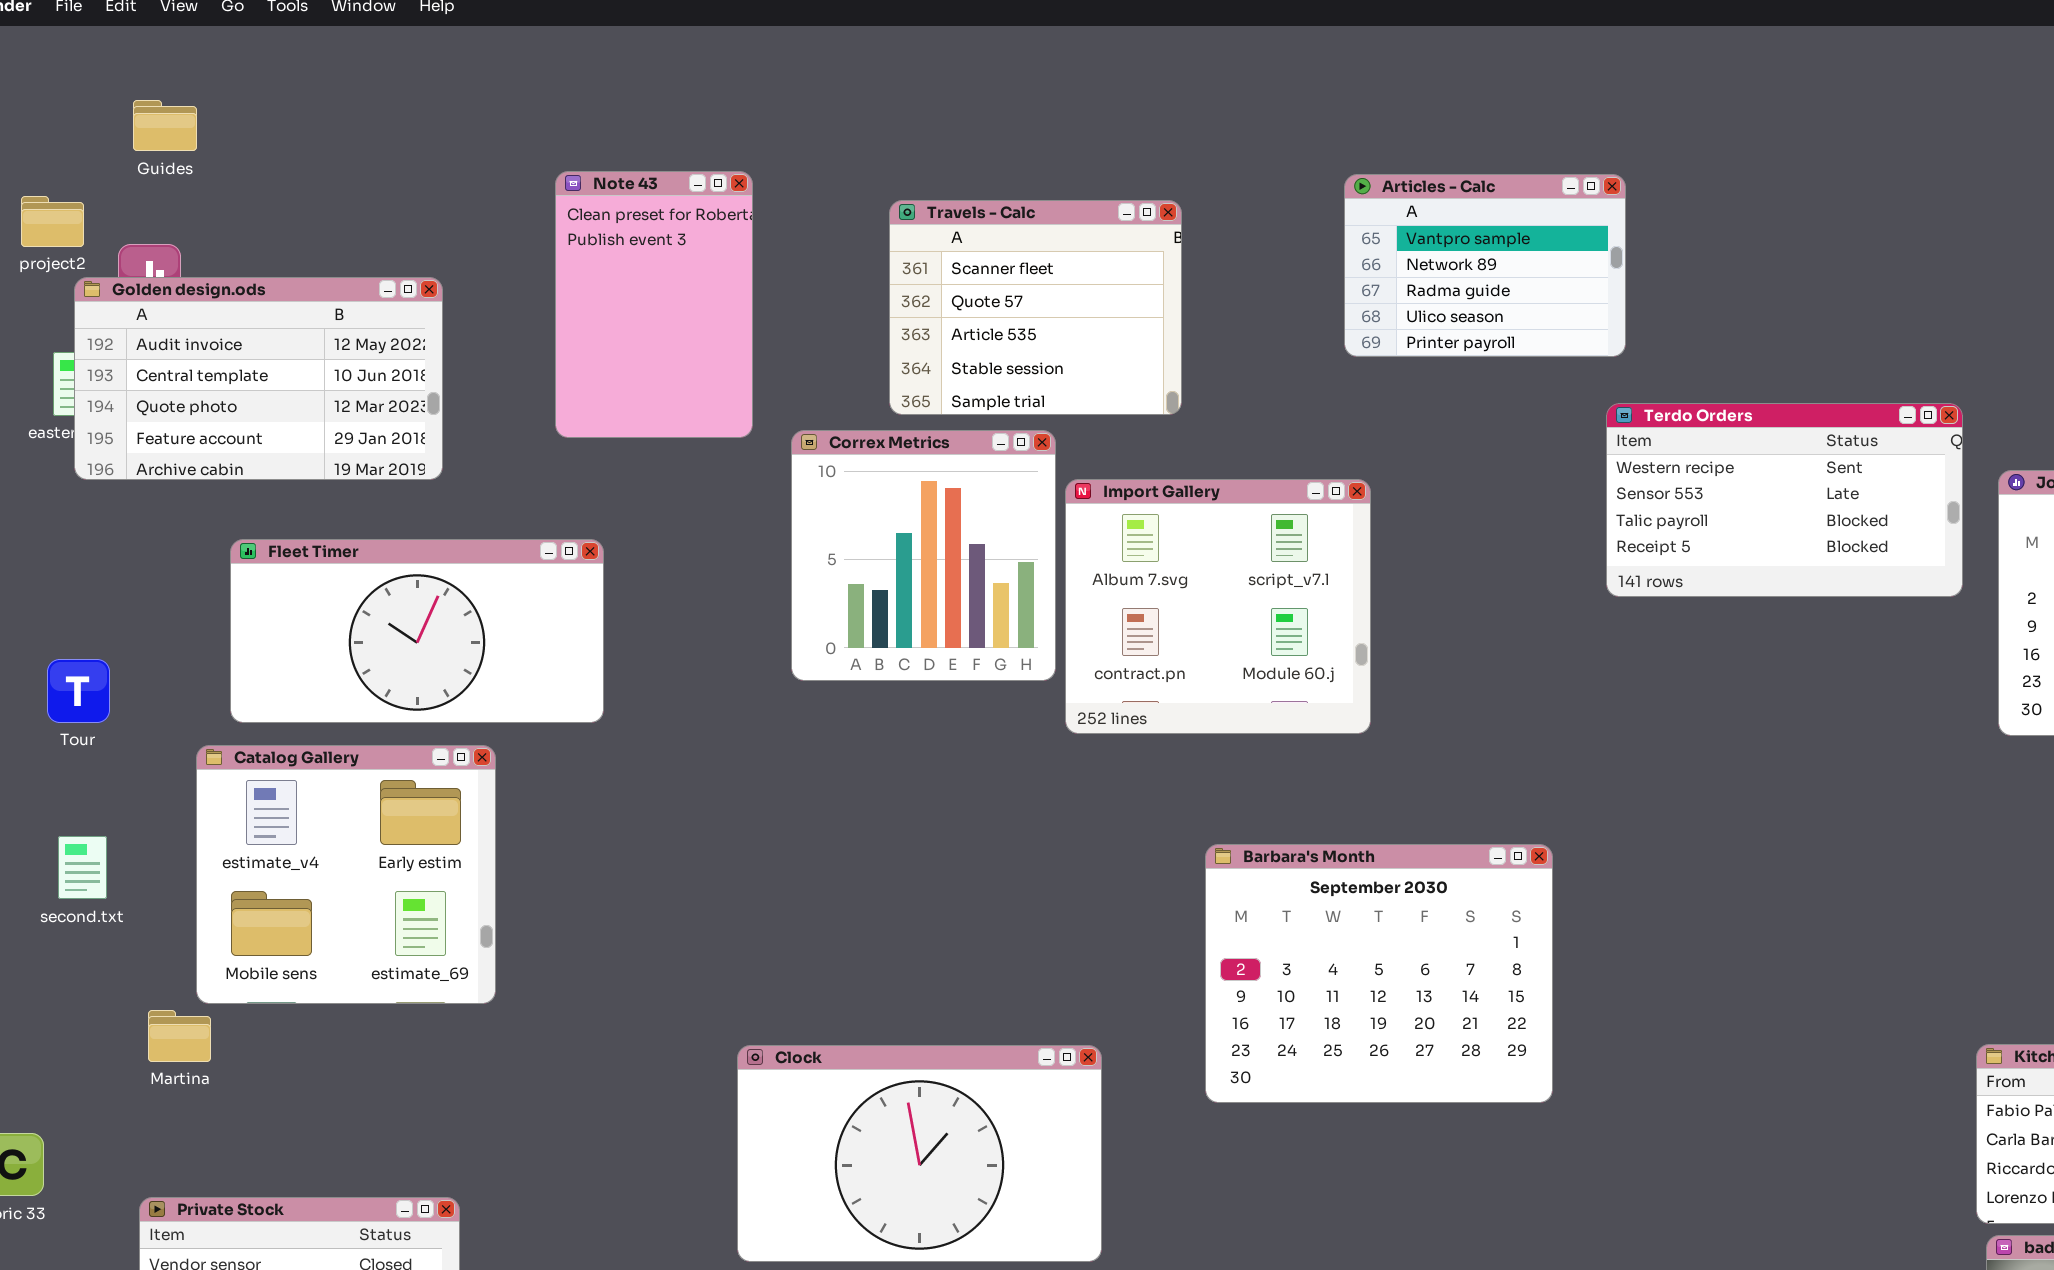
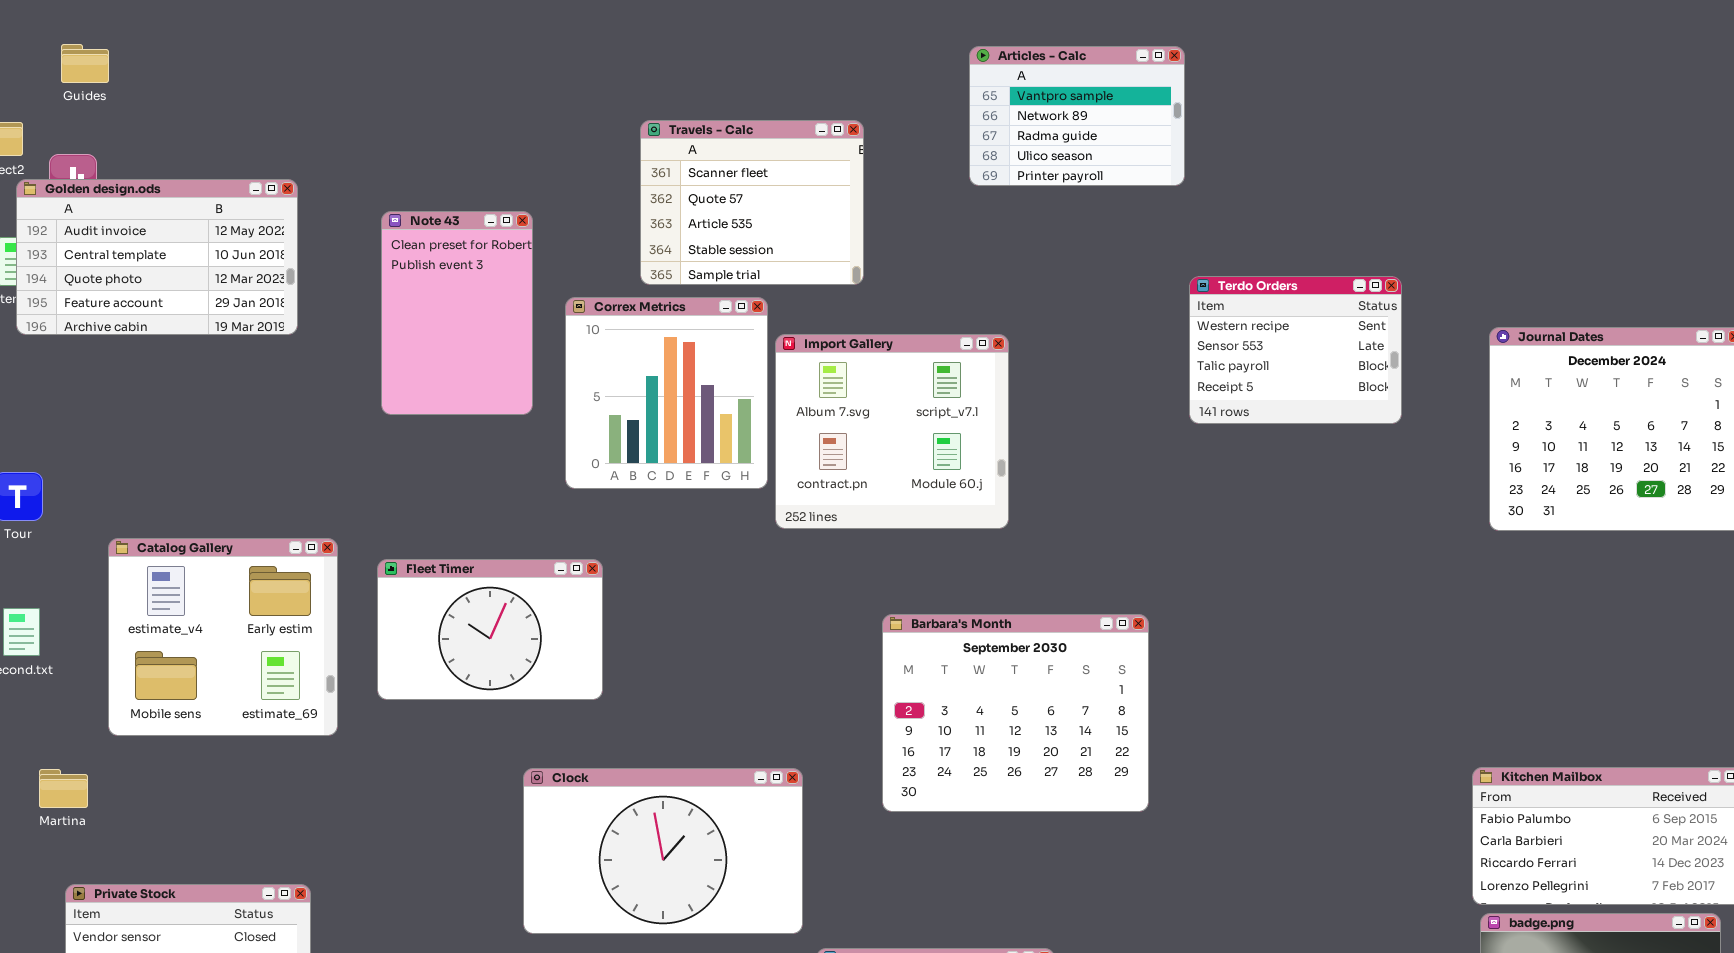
Note 43: [555,171,753,438] -> [381,211,533,415], moved
Articles - Calc: [1344,174,1626,357] -> [969,46,1185,186], moved
Terdo Orders: [1606,403,1963,597] -> [1189,276,1402,424], resized
Fleet Timer: [230,539,604,723] -> [377,559,603,700], moved, resized
Martina: [148,1010,211,1062] -> [39,769,88,808], moved

